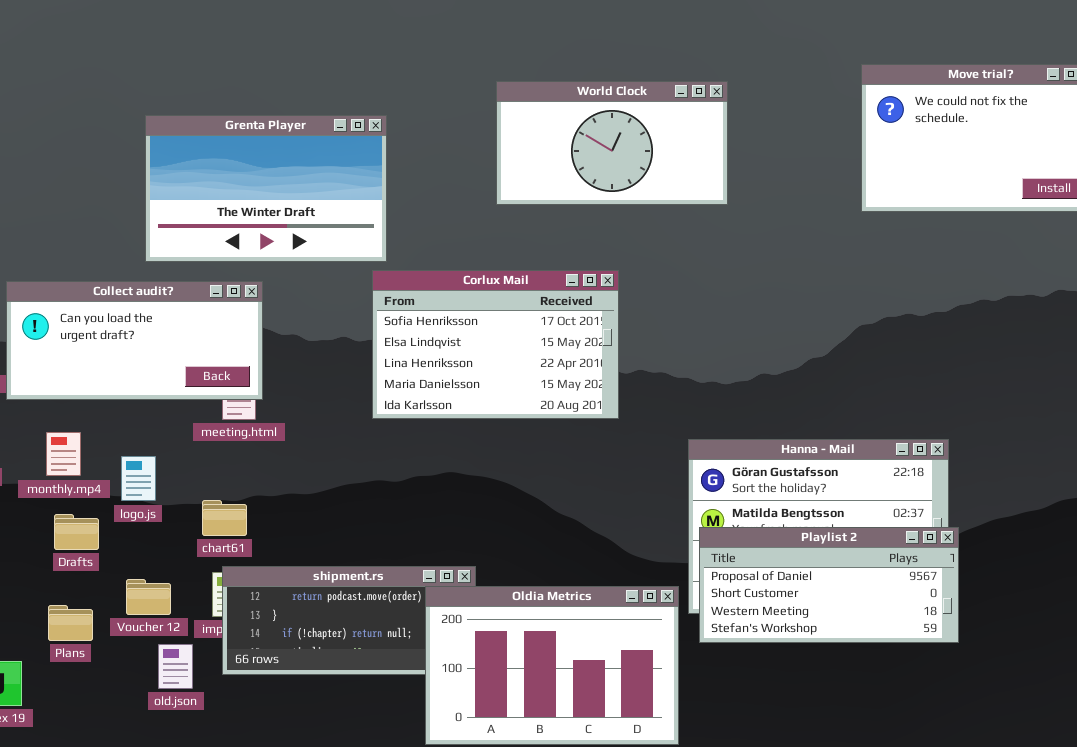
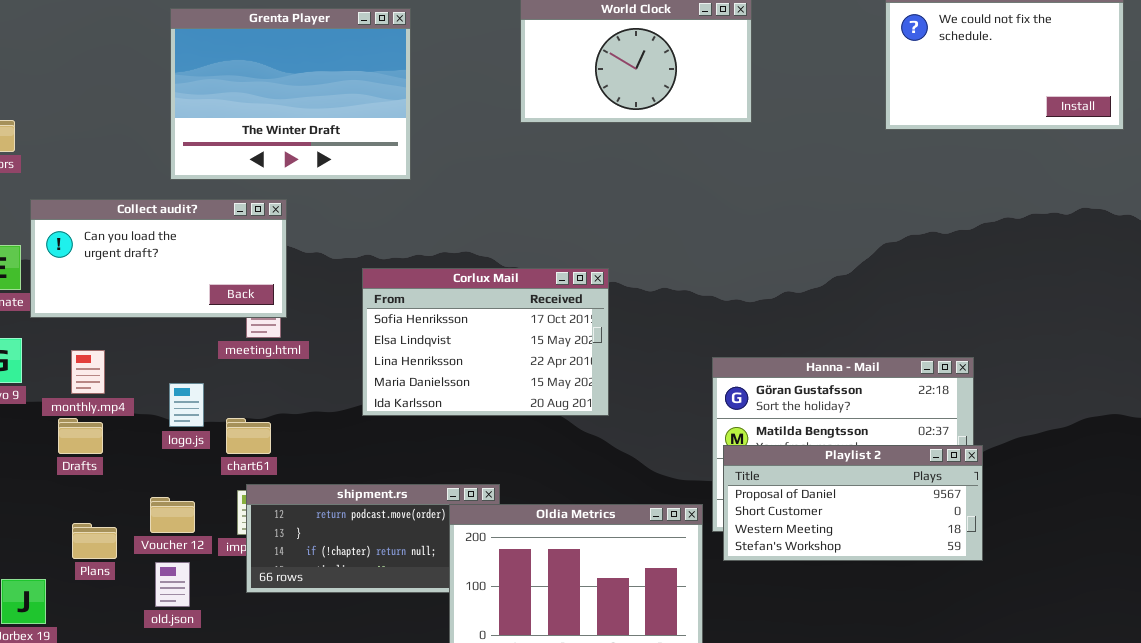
Grenta Player: [145,115,387,262] -> [170,8,411,180], resized
Corlux Mail: [372,270,619,419] -> [362,268,609,416], moved
logo.js: [121,456,156,501] -> [169,383,204,427], moved
Drafts: [54,514,99,550] -> [58,418,103,454], moved
old.json: [158,644,193,689] -> [155,562,190,607], moved

